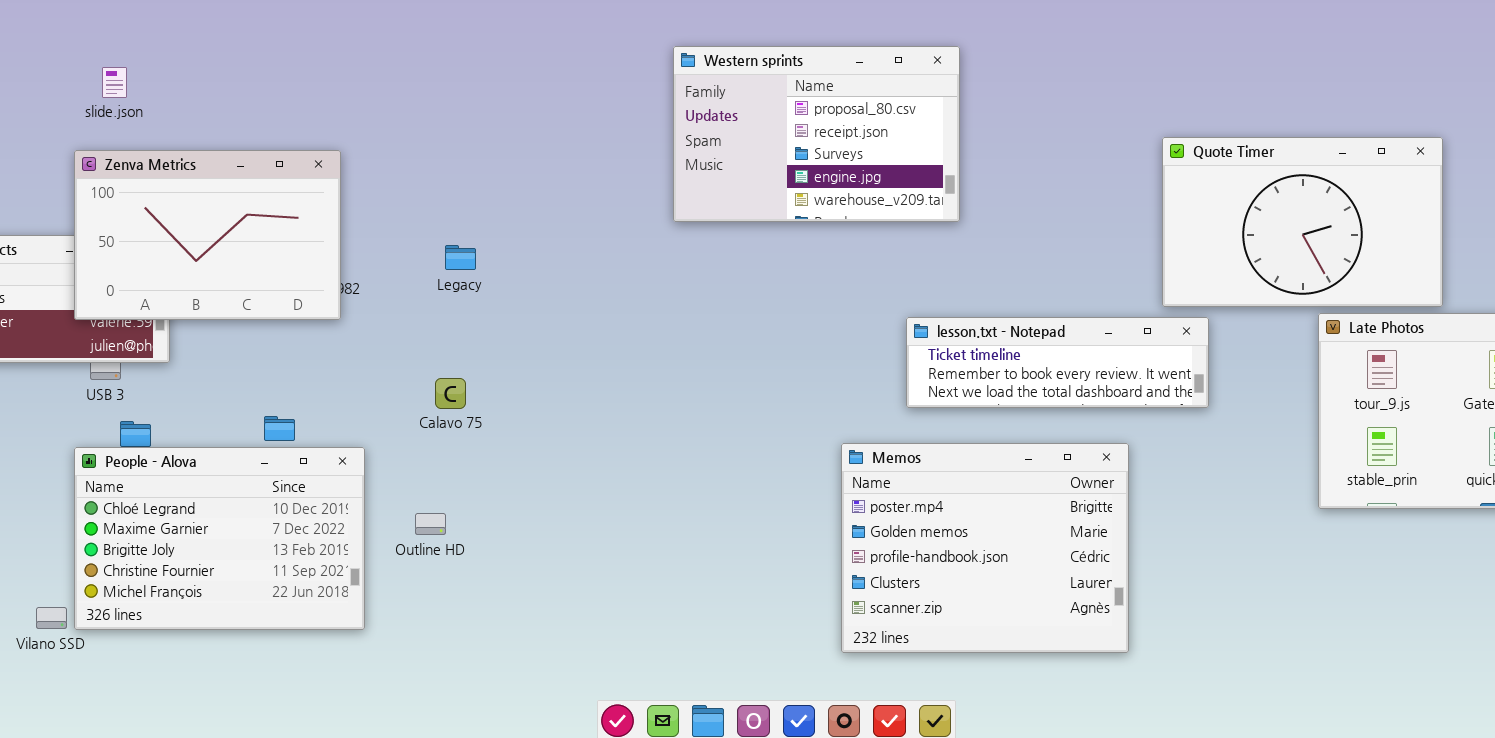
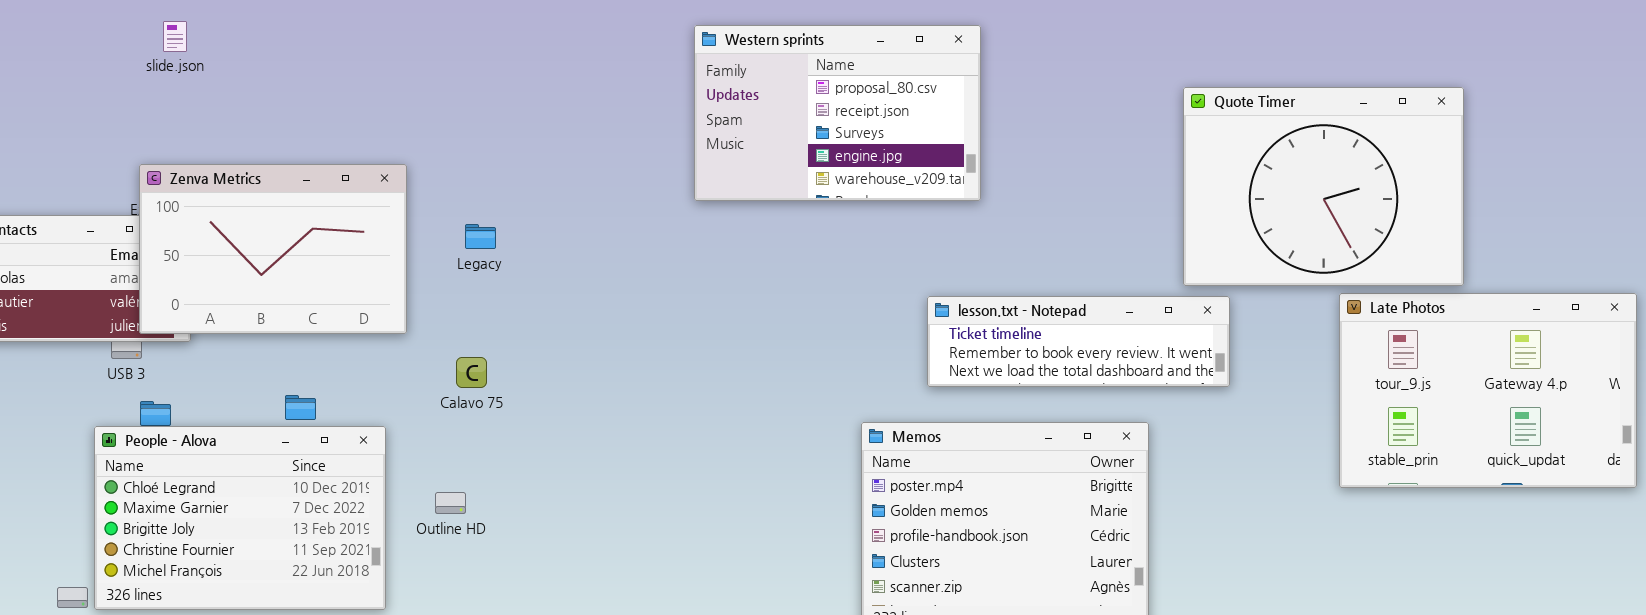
slide.json: [102,67,127,98] -> [163,21,187,52], moved
Quote Timer: [1162,137,1443,307] -> [1183,87,1464,286], resized
Zenva Metrics: [74,150,341,320] -> [139,164,407,334], moved

